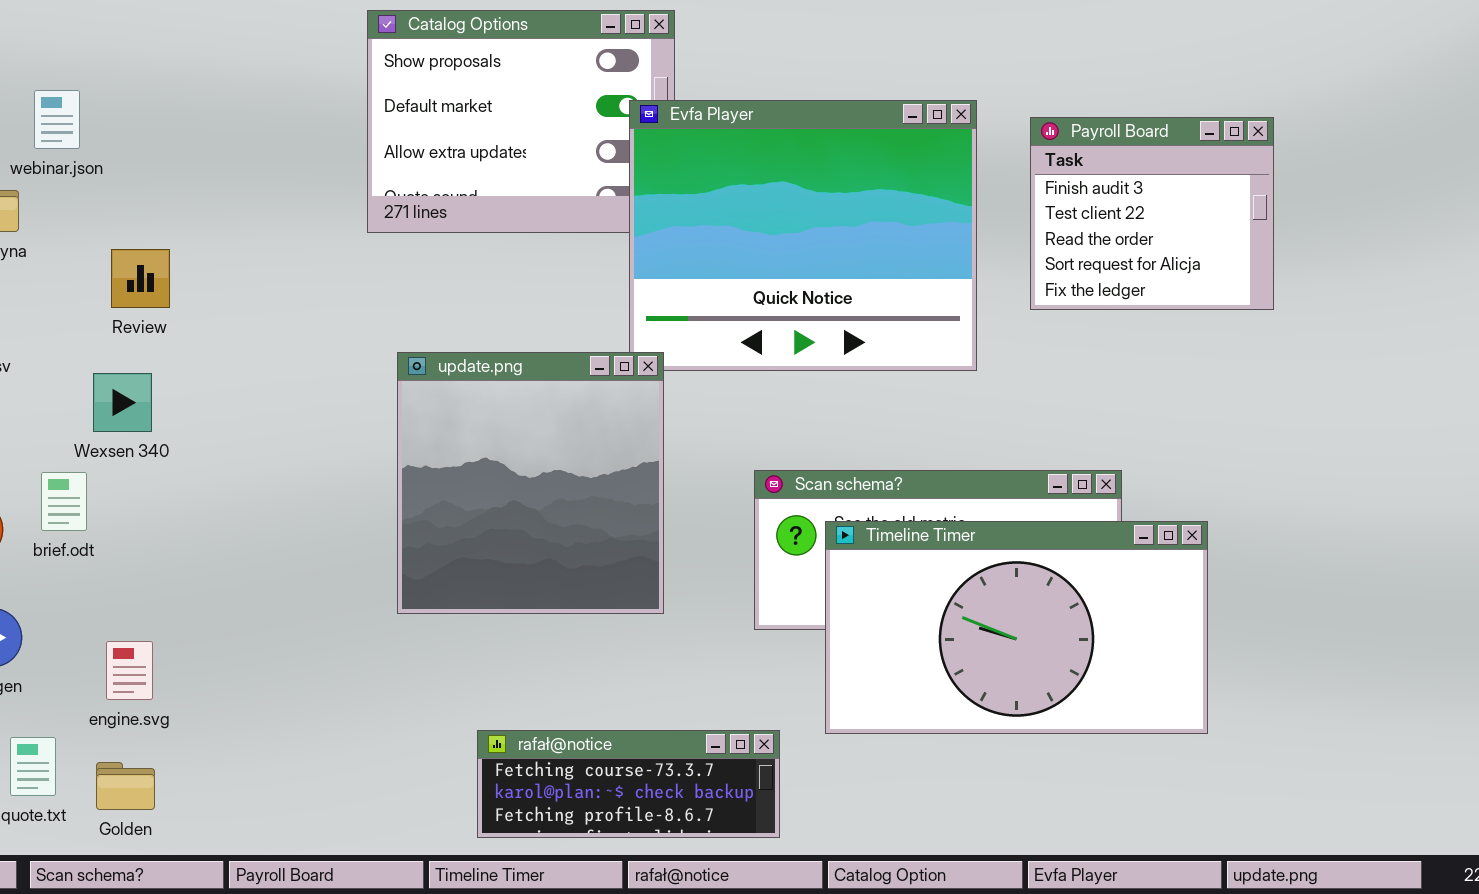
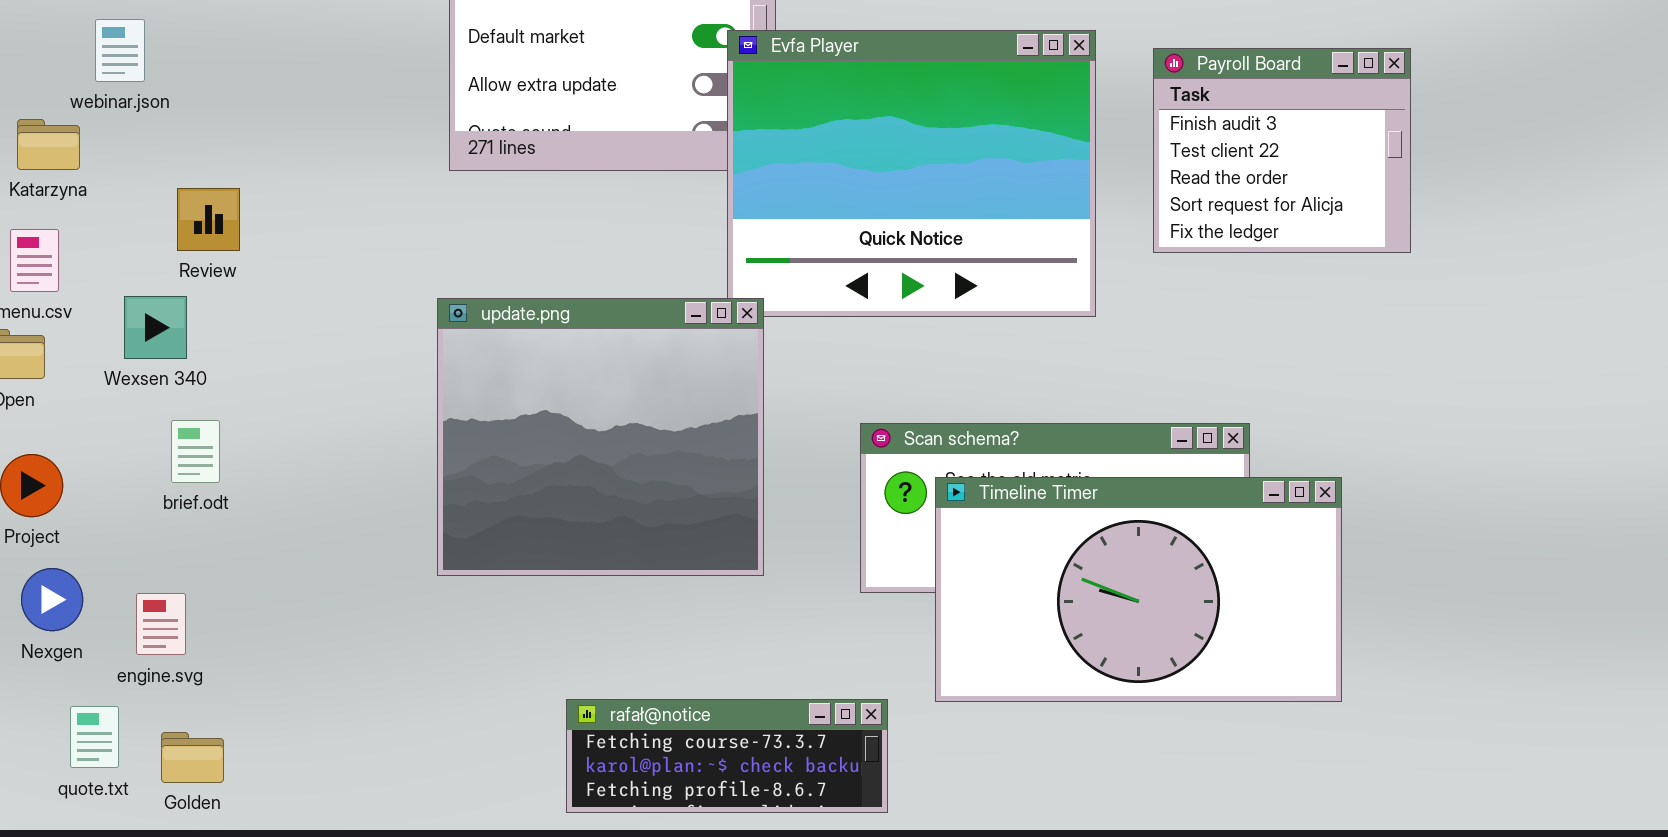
update.png: [397,352,664,614] -> [437,298,764,576], resized
Wexsen 340: [93,373,152,432] -> [124,296,187,359], moved
brief.odt: [41,472,87,531] -> [171,420,220,483], moved
engine.svg: [106,641,153,700] -> [136,593,186,655], moved

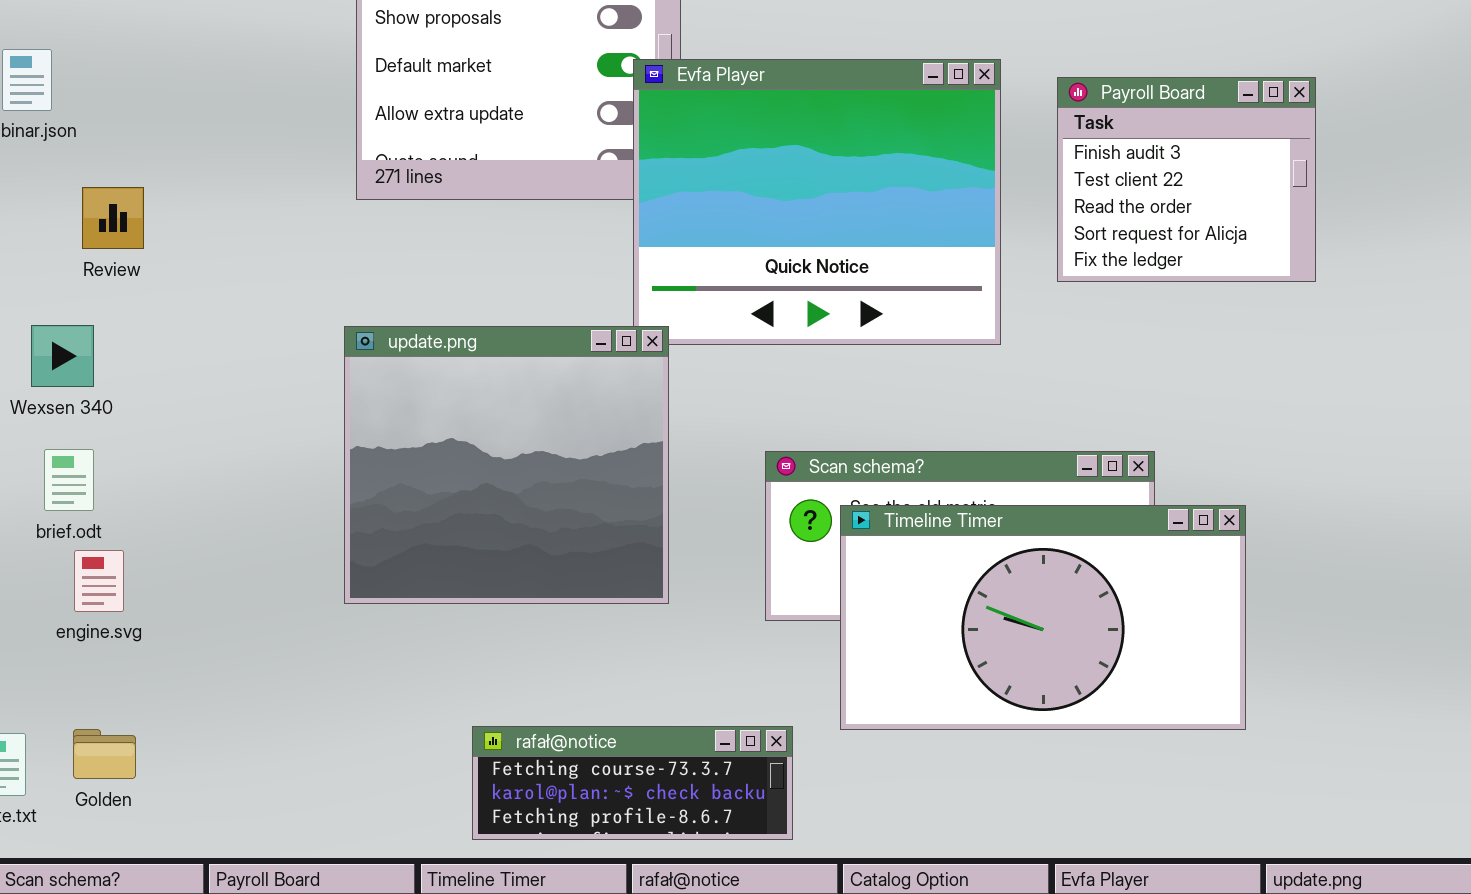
Review: [177,188,240,251] -> [82,187,144,249], moved
brief.odt: [171,420,220,483] -> [44,449,94,511], moved
engine.svg: [136,593,186,655] -> [74,550,124,612], moved
Golden: [161,732,224,783] -> [73,729,136,779], moved

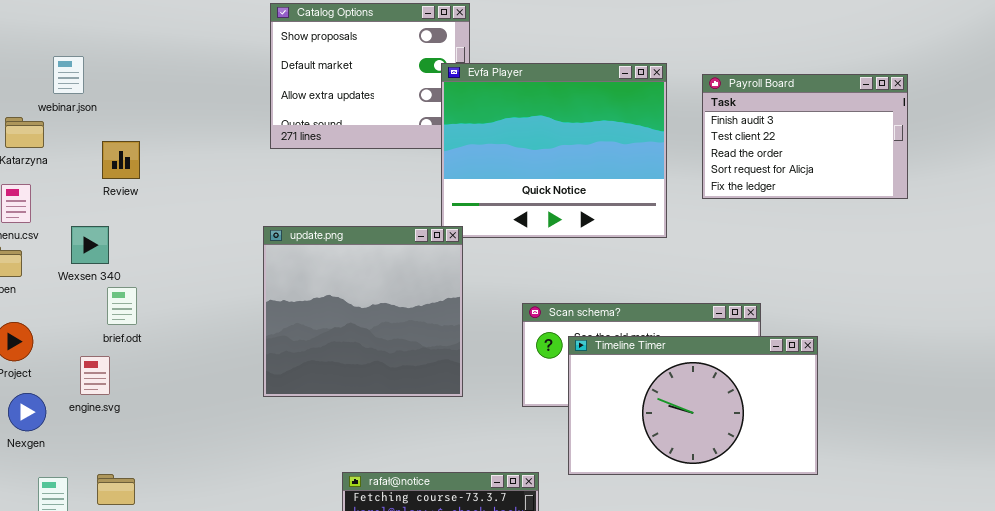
Payroll Board: [1057,77,1316,282] -> [702,74,908,199], resized
brief.odt: [44,449,94,511] -> [107,287,137,325], moved
engine.svg: [74,550,124,612] -> [80,356,110,395], moved

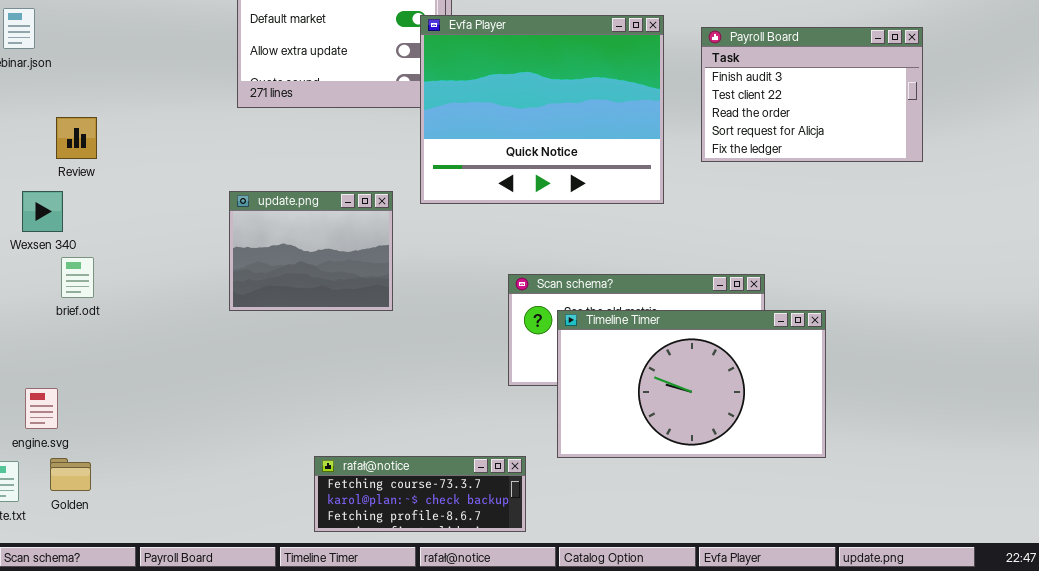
Review: [102,141,140,179] -> [56,117,97,159], moved
update.png: [263,226,463,397] -> [229,191,393,311], resized
engine.svg: [80,356,110,395] -> [25,388,58,429], moved

